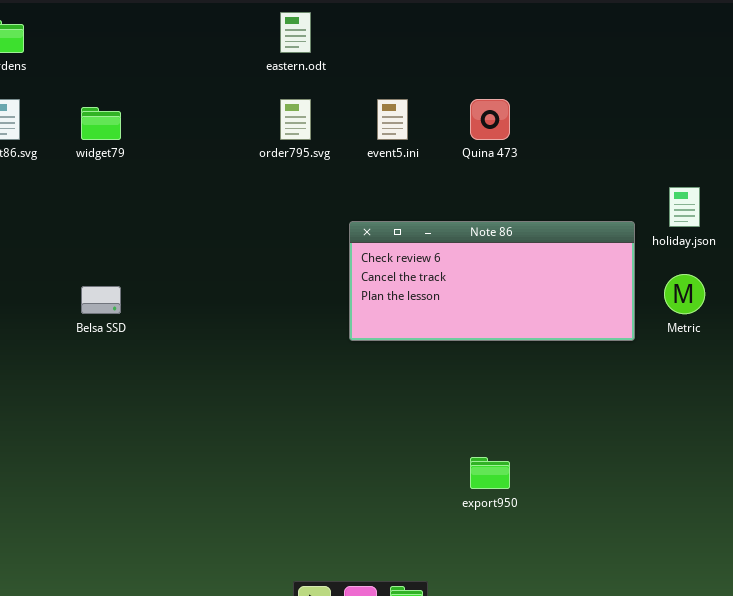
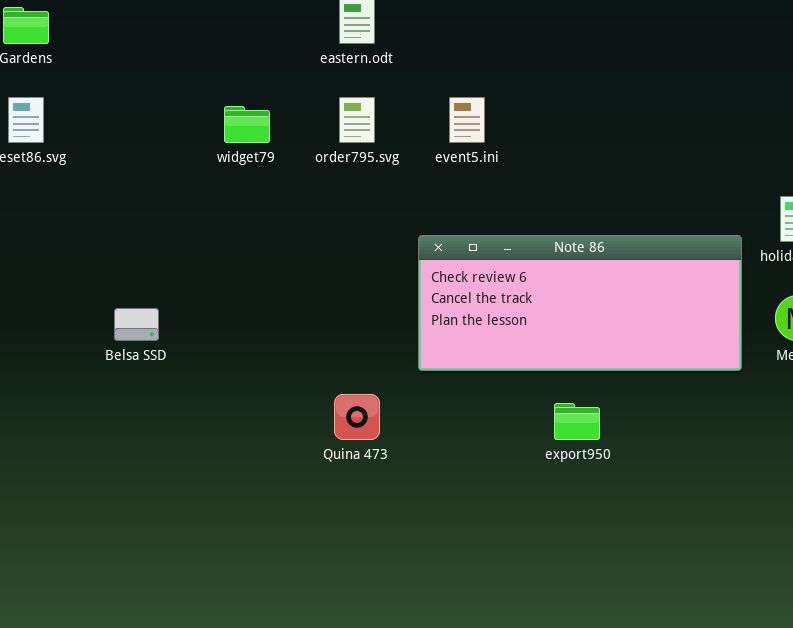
Quina 473: [470,99,510,140] -> [334,394,380,440], moved
widget79: [81,107,121,140] -> [224,106,270,143], moved
export950: [470,457,510,489] -> [554,403,600,440], moved

